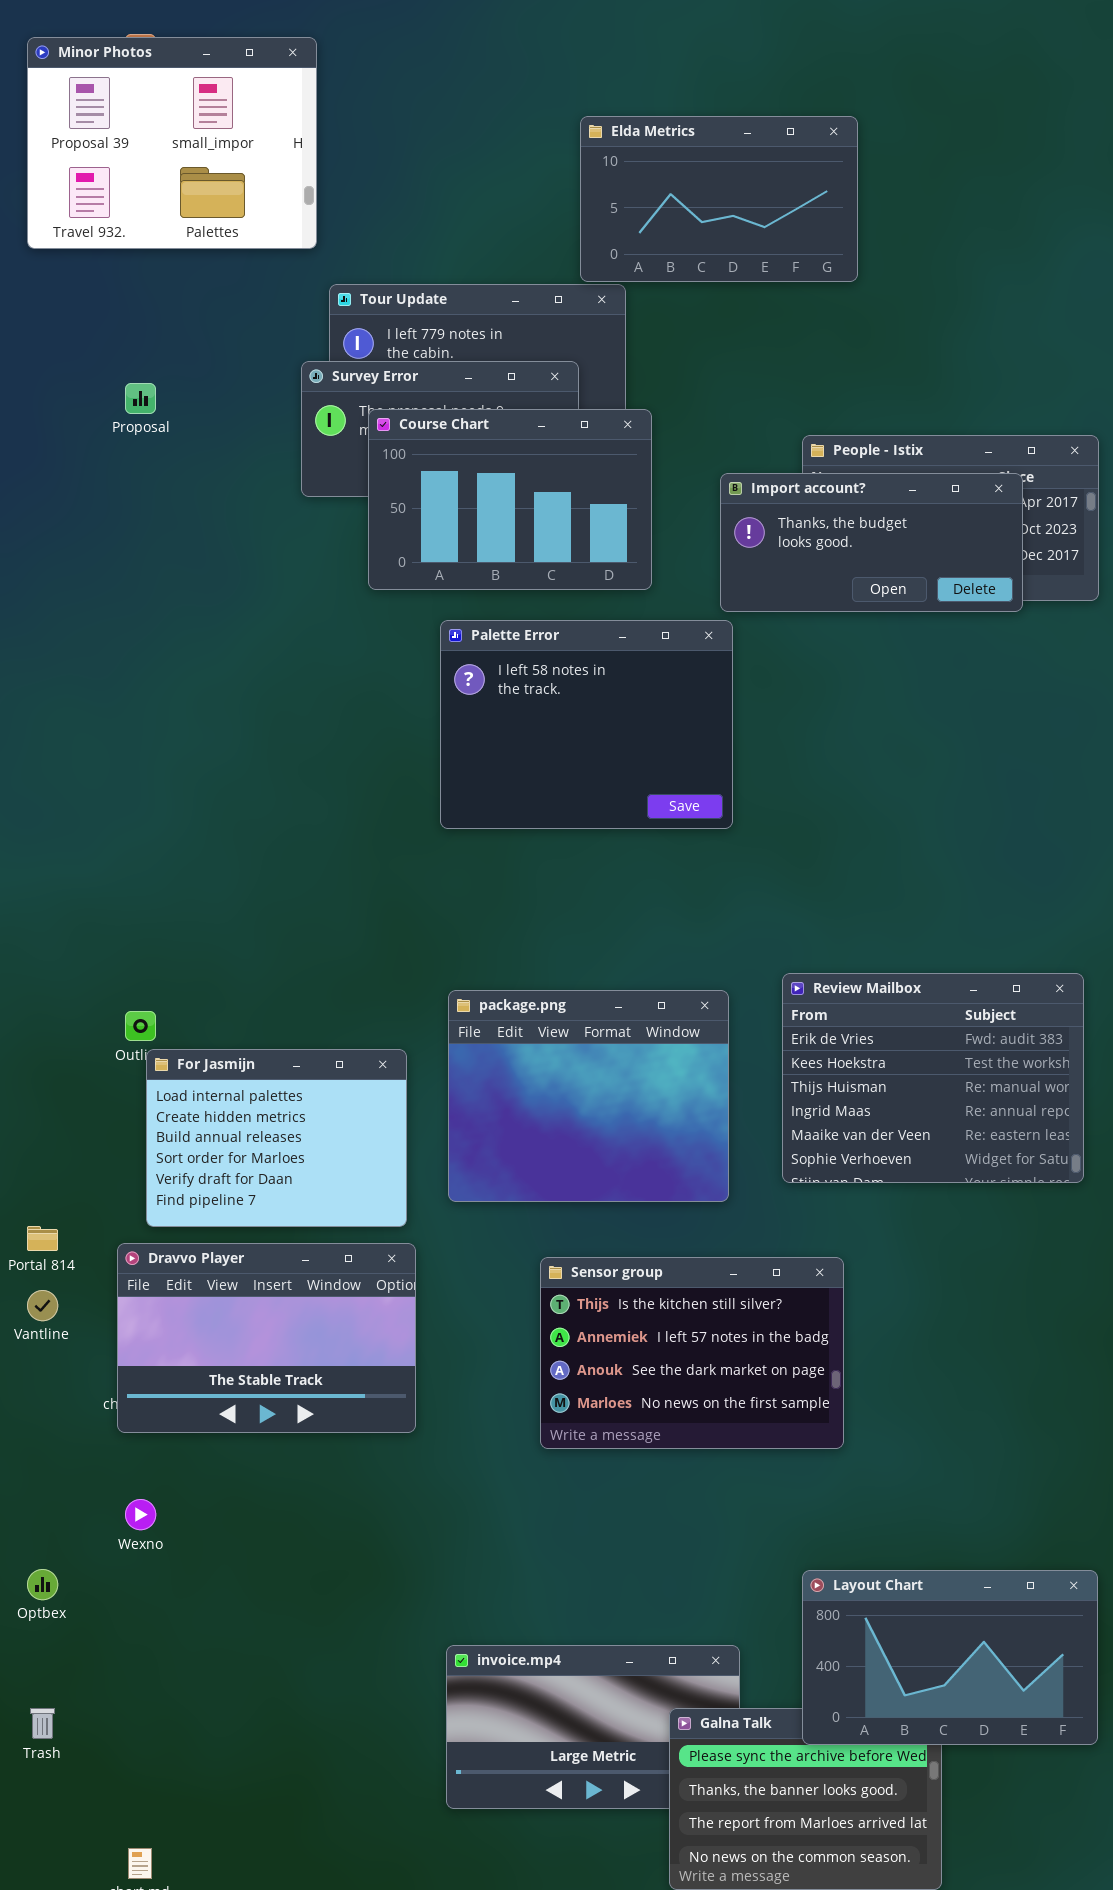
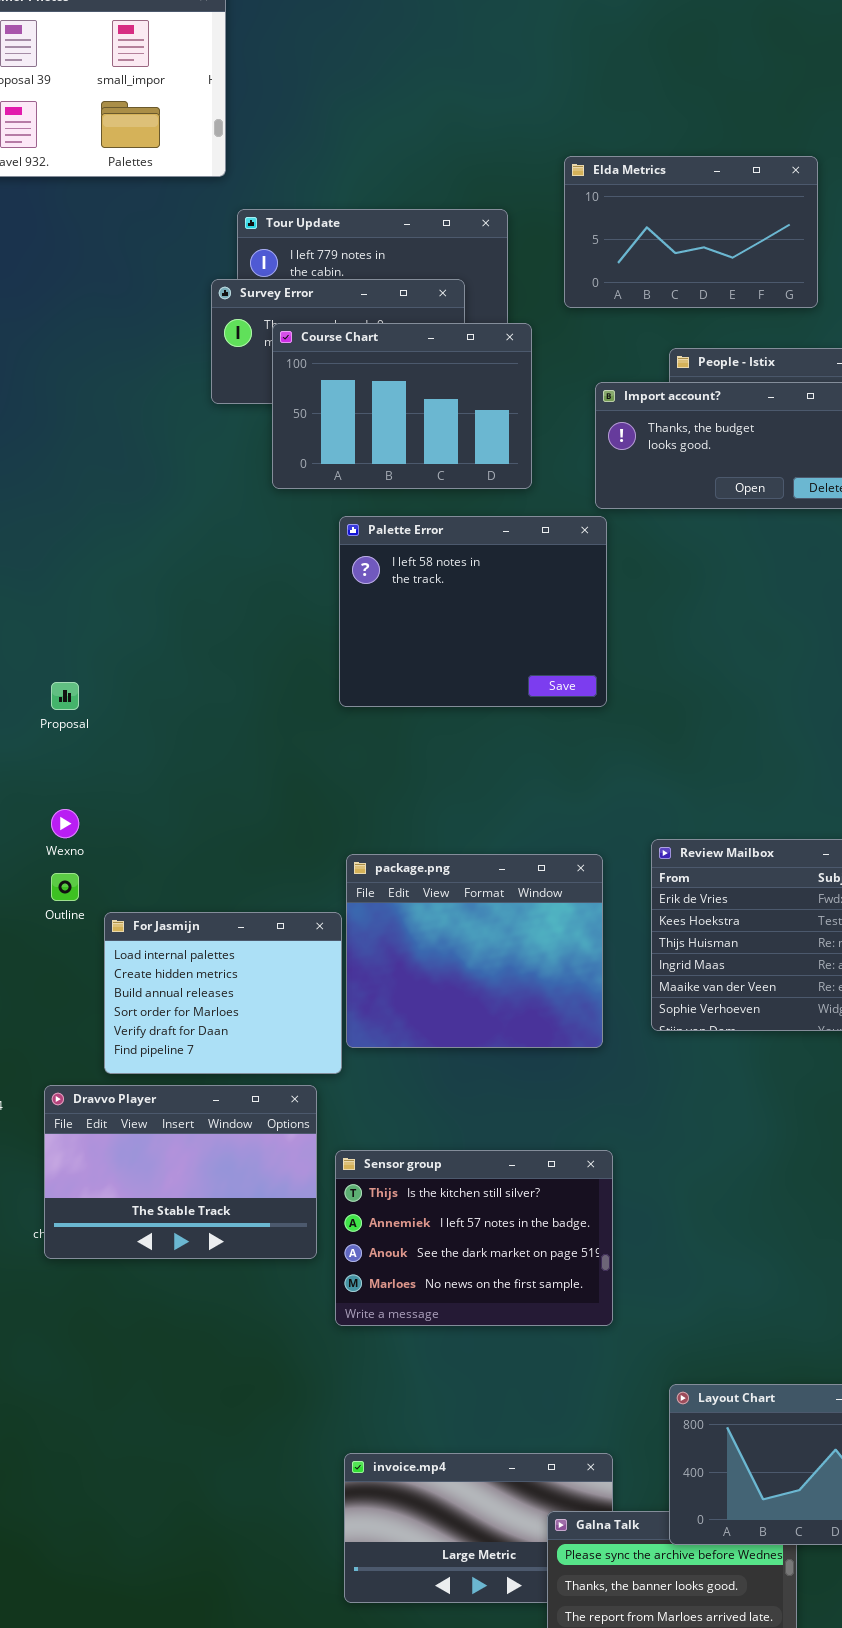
Elda Metrics: [580,116,858,282] -> [564,156,818,308], moved
Proposal: [125,383,156,414] -> [51,682,79,710], moved
For Jasmijn: [146,1049,407,1227] -> [104,912,342,1074], moved
Sensor group: [540,1257,844,1449] -> [335,1150,613,1326], moved
Wexno: [125,1499,156,1530] -> [51,809,79,838], moved

